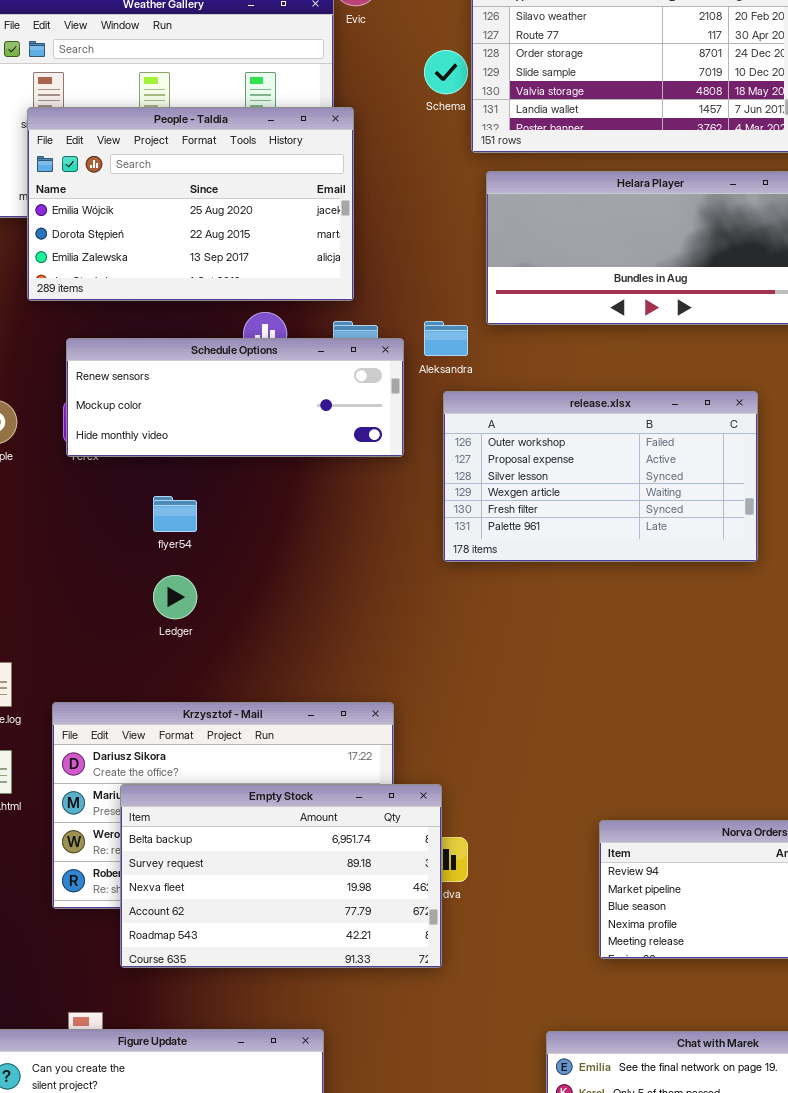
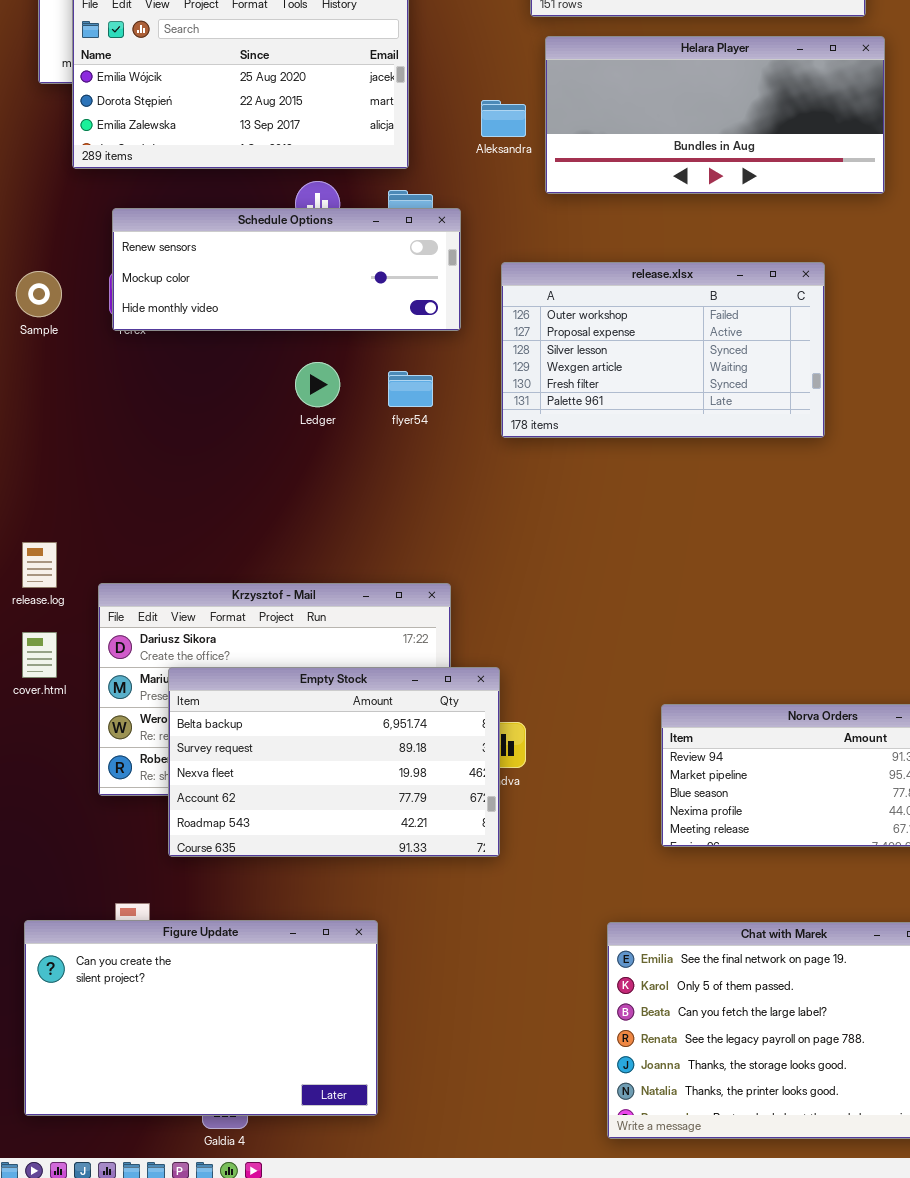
Aleksandra: [424,321,468,356] -> [481,100,526,137], moved
flyer54: [153,496,197,532] -> [388,371,433,407], moved
Ledger: [153,575,197,619] -> [295,362,340,407], moved

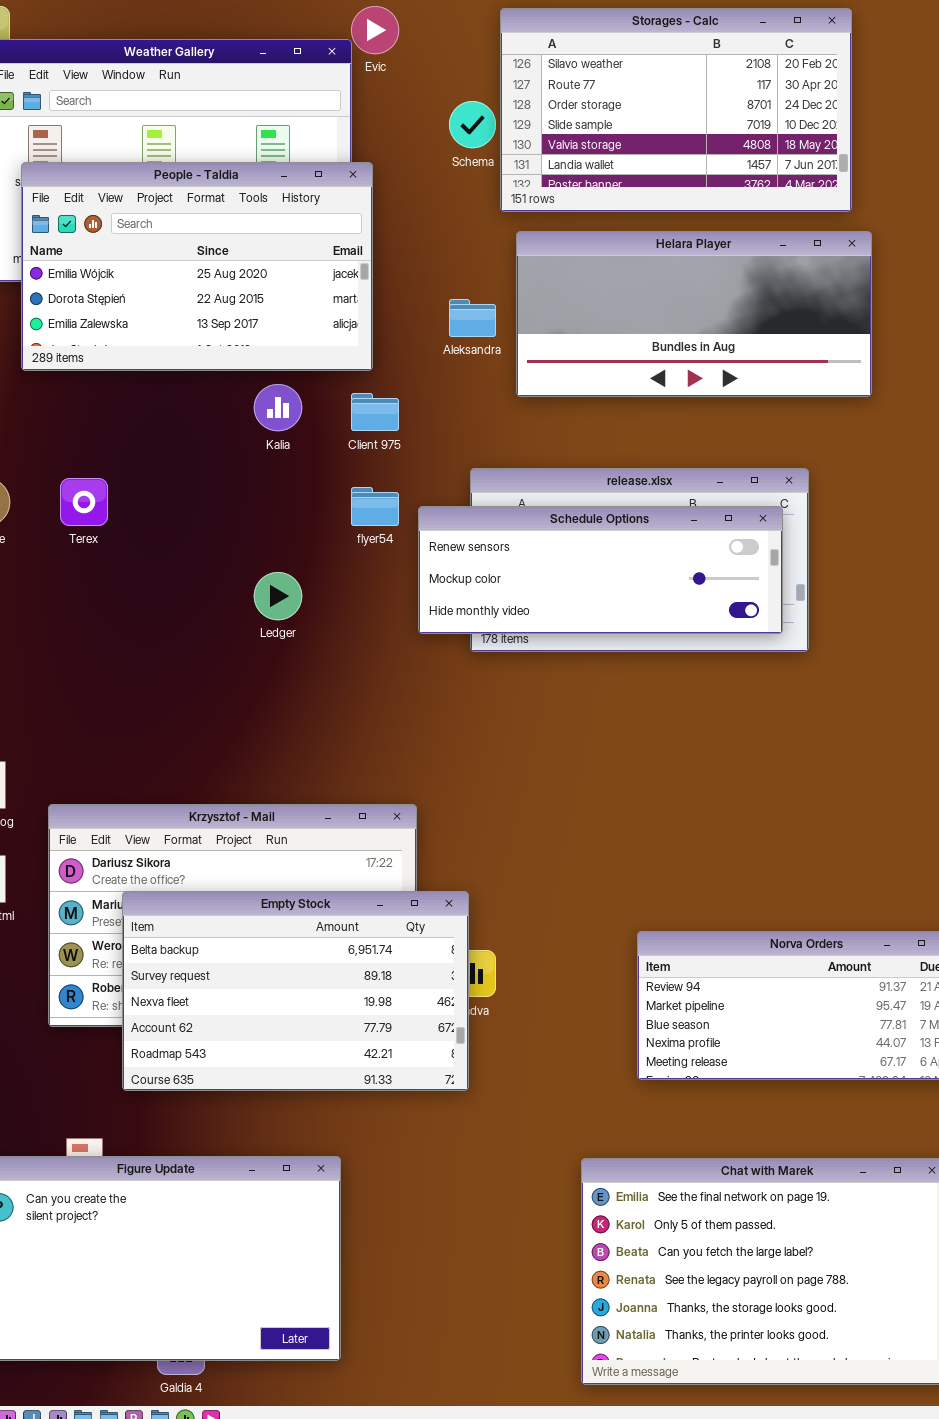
Schedule Options: [112,208,461,331] -> [418,506,783,634], moved
flyer54: [388,371,433,407] -> [351,487,399,526], moved

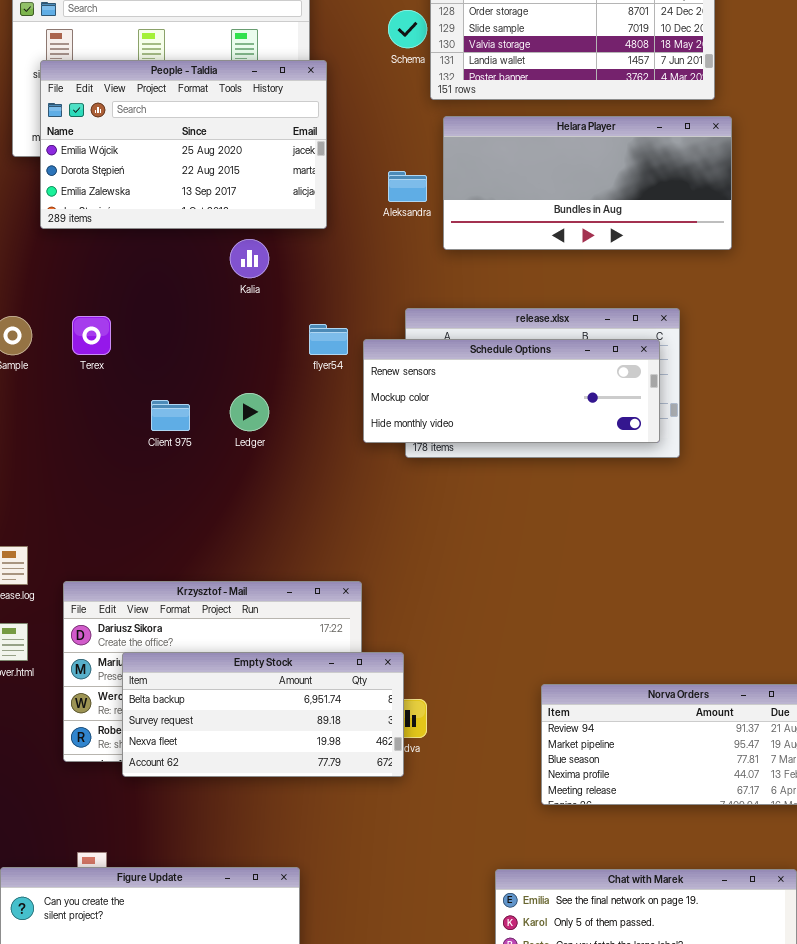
Client 975: [351,393,399,431] -> [151,400,190,431], moved
Empty Stock: [122,891,469,1091] -> [122,652,404,777], resized

